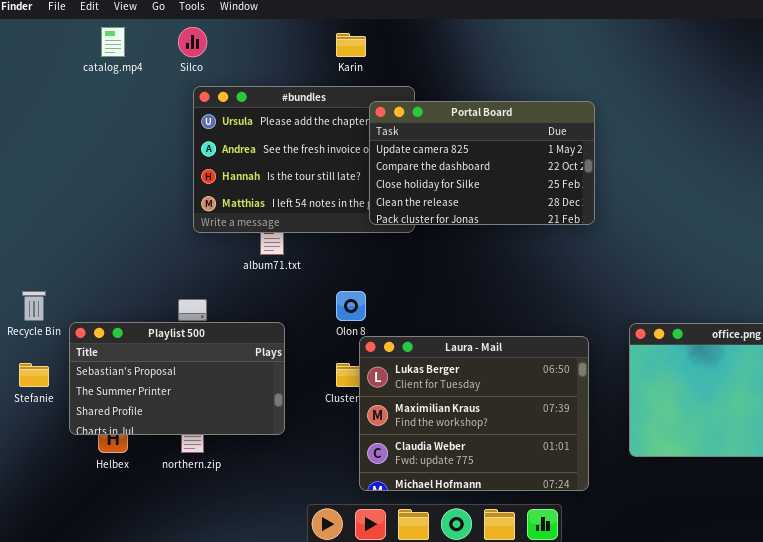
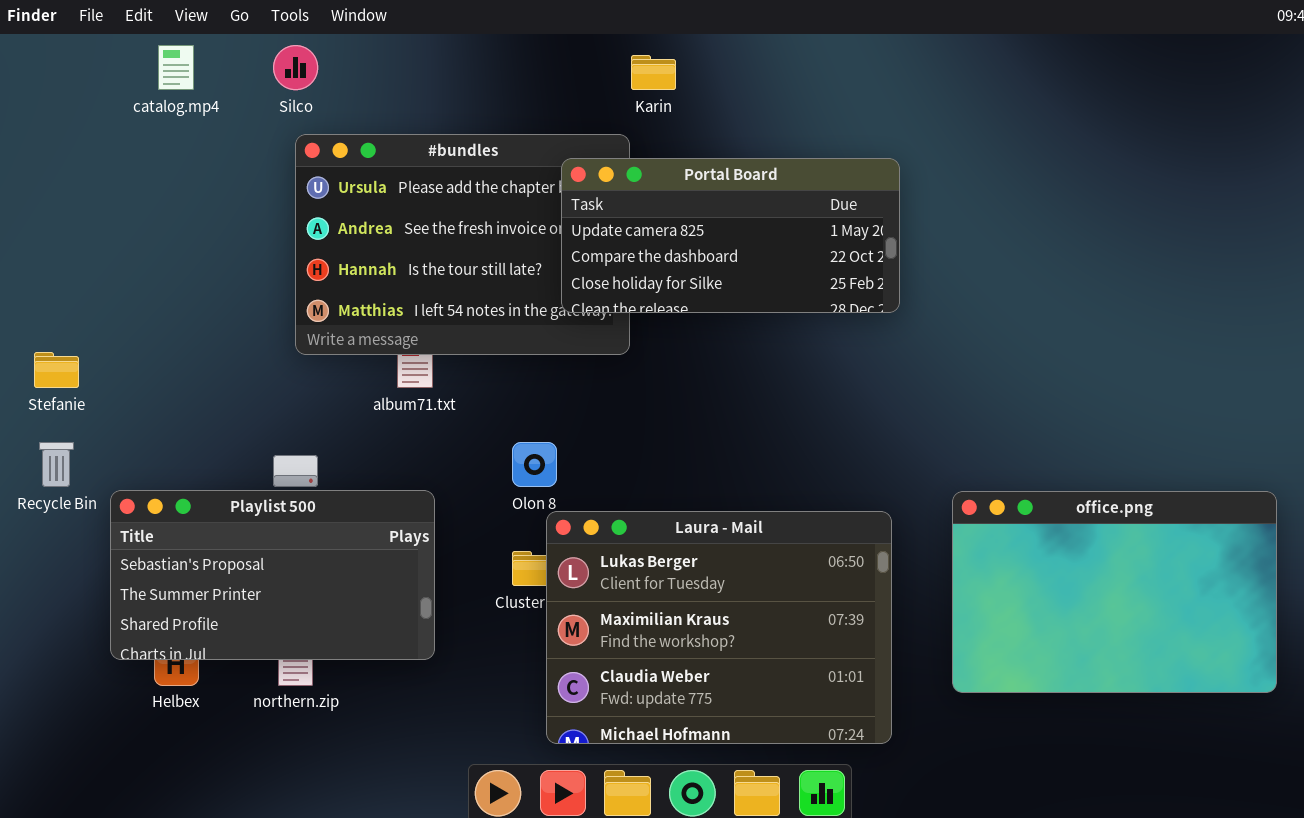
Karin: [336,33,366,57] -> [631,55,676,90], moved
Portal Board: [369,101,595,225] -> [561,158,900,313], resized
Stefanie: [19,363,49,387] -> [34,352,79,388], moved

